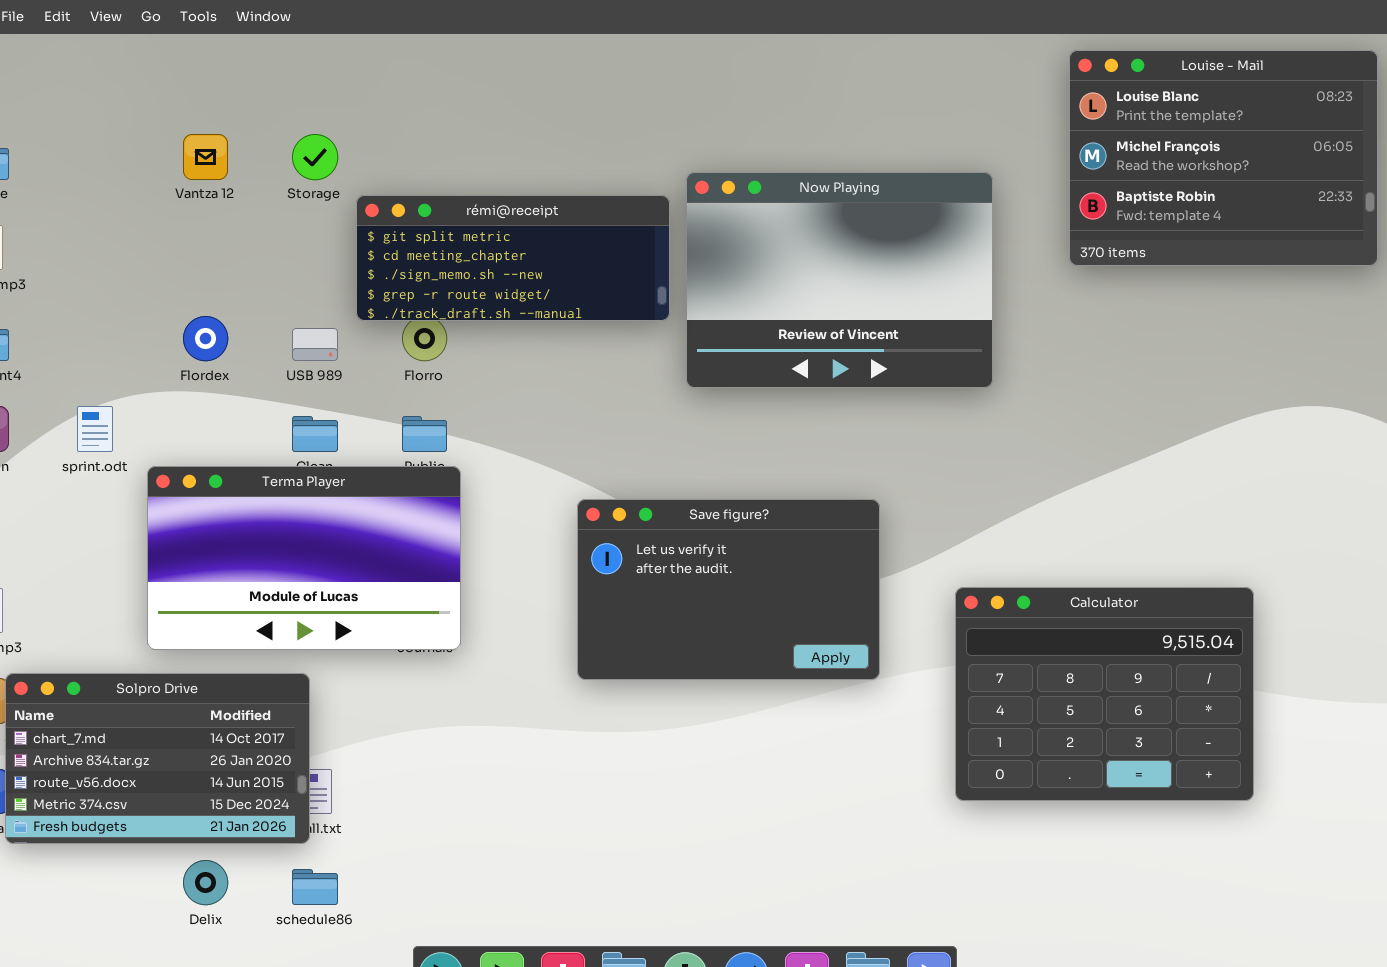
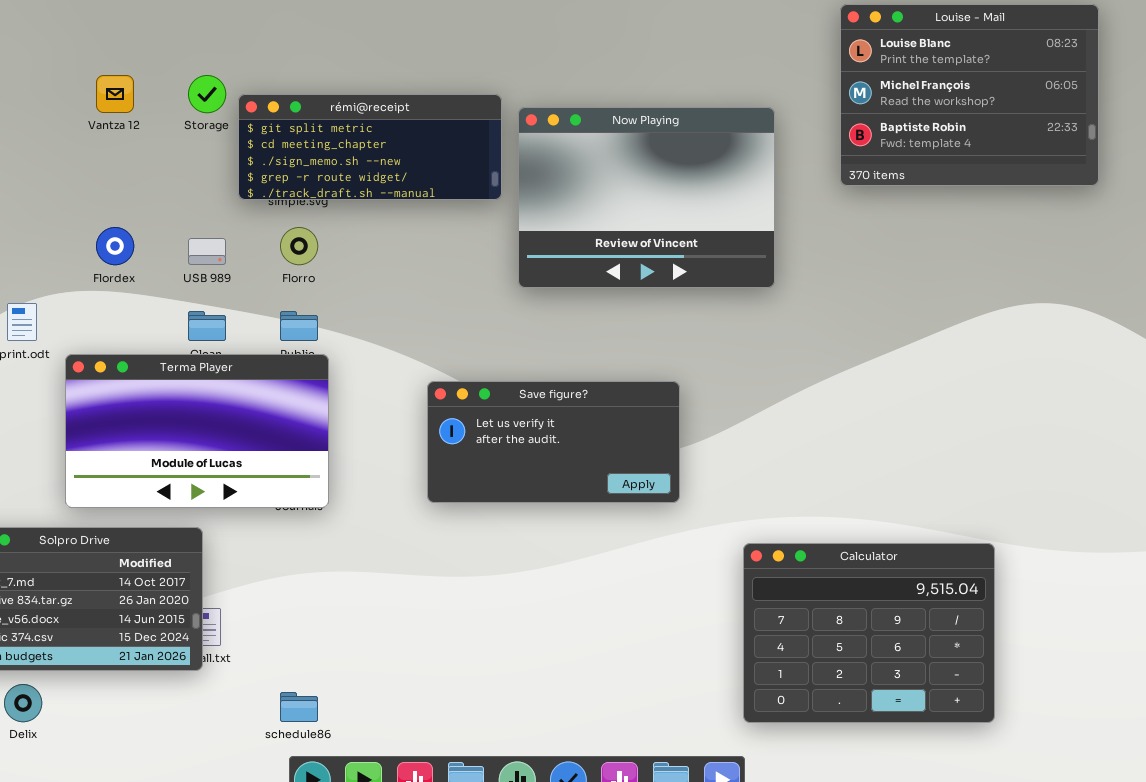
rémi@receipt: [356,195,670,321] -> [238,94,502,200], moved
Save figure?: [577,499,880,680] -> [427,381,680,503], resized
Calculator: [955,587,1254,801] -> [743,543,995,723], moved
Delix: [183,860,228,905] -> [4,684,42,722], moved
schedule86: [292,869,338,905] -> [280,692,318,722], moved

